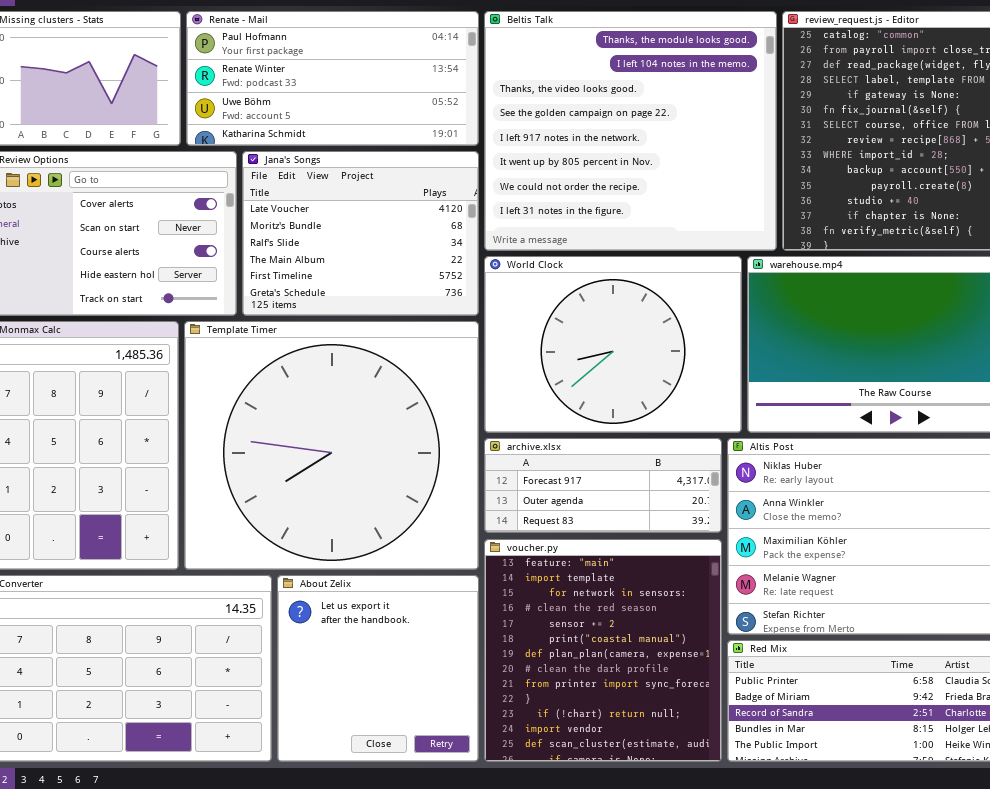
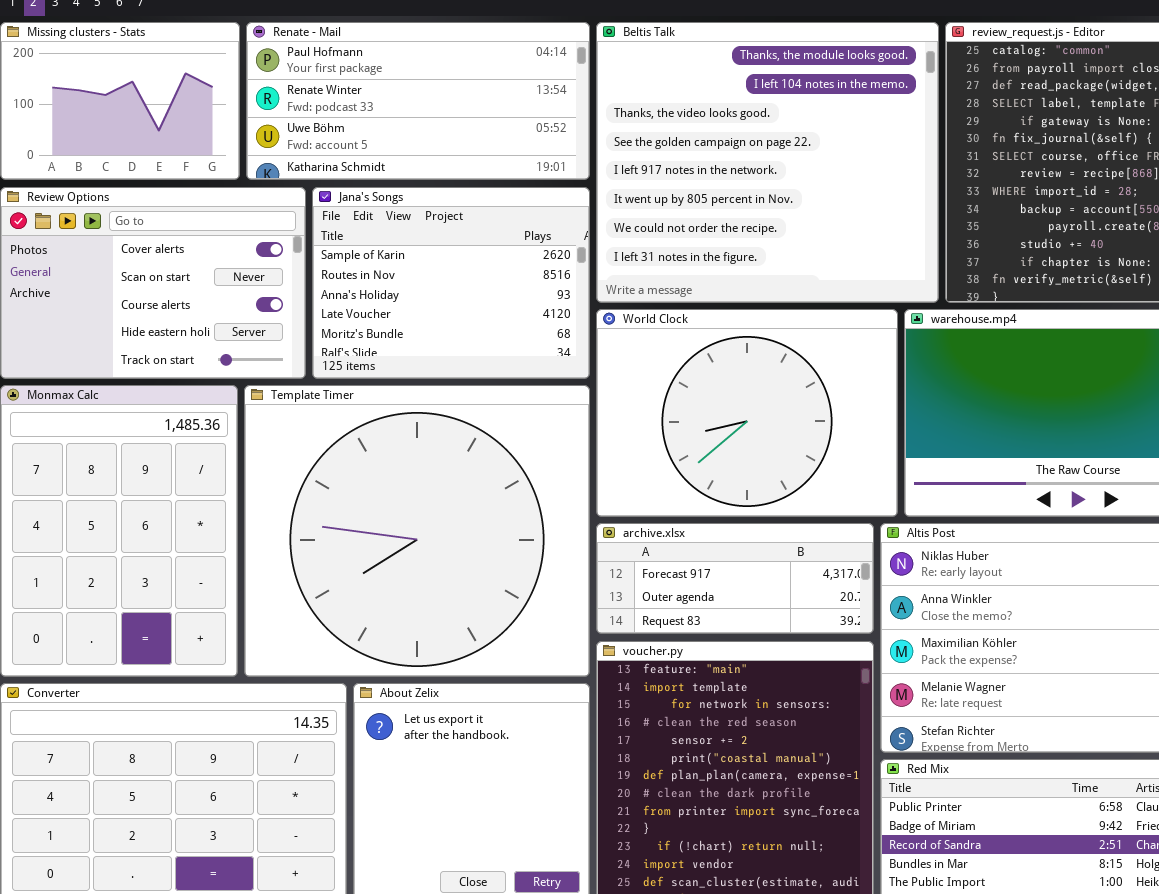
Jana's Songs: [242,151,479,316] -> [312,187,590,379], scrolled up 3 rows

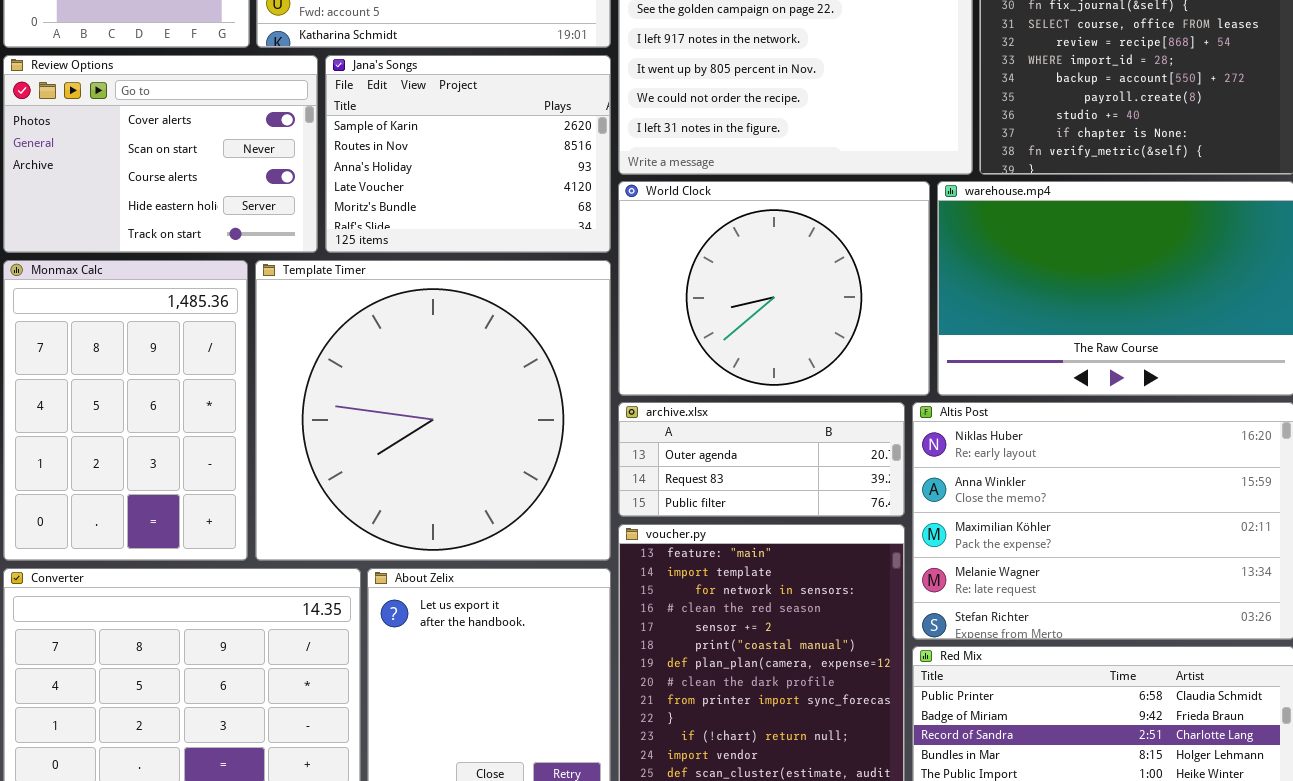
archive.xlsx: [596,523,874,634] -> [618,402,905,517], scrolled down 1 row

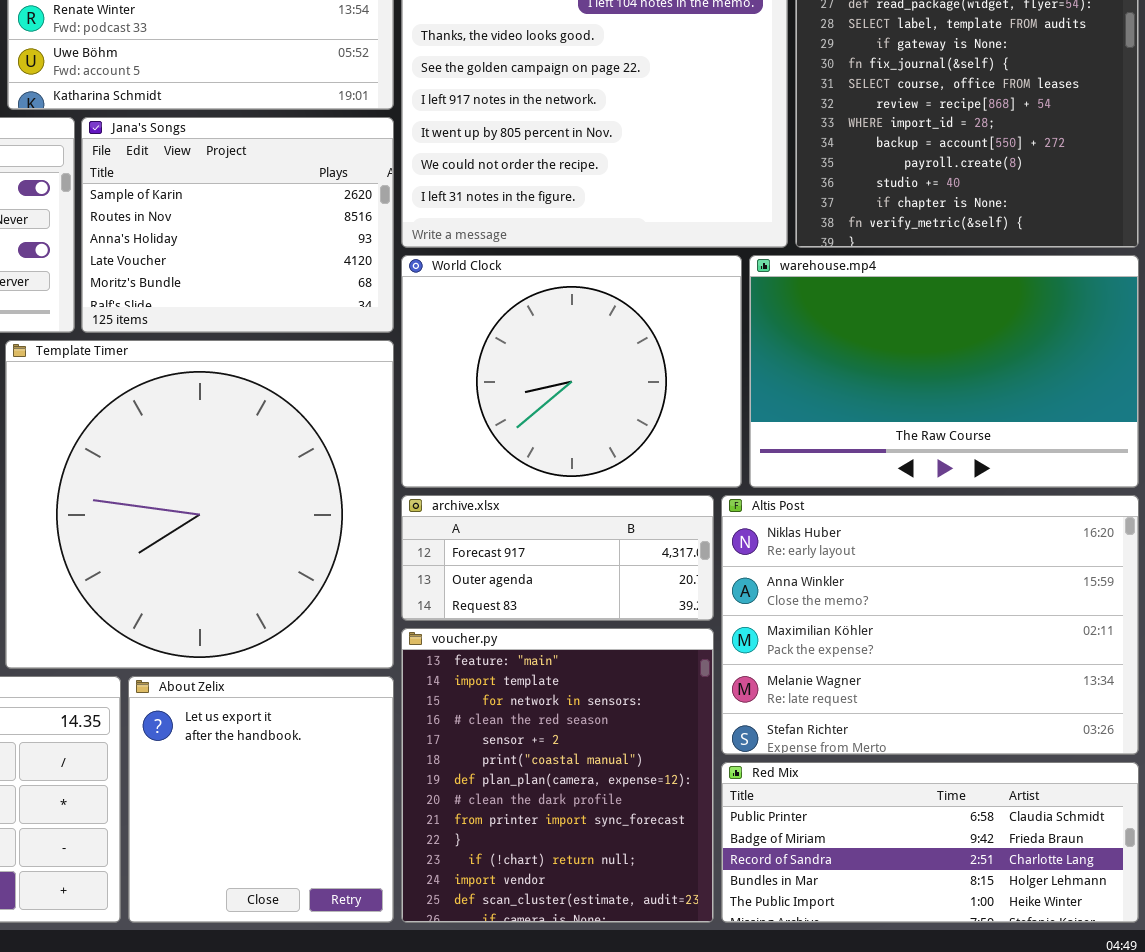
archive.xlsx: [618,402,905,517] -> [401,495,714,621], scrolled up 1 row

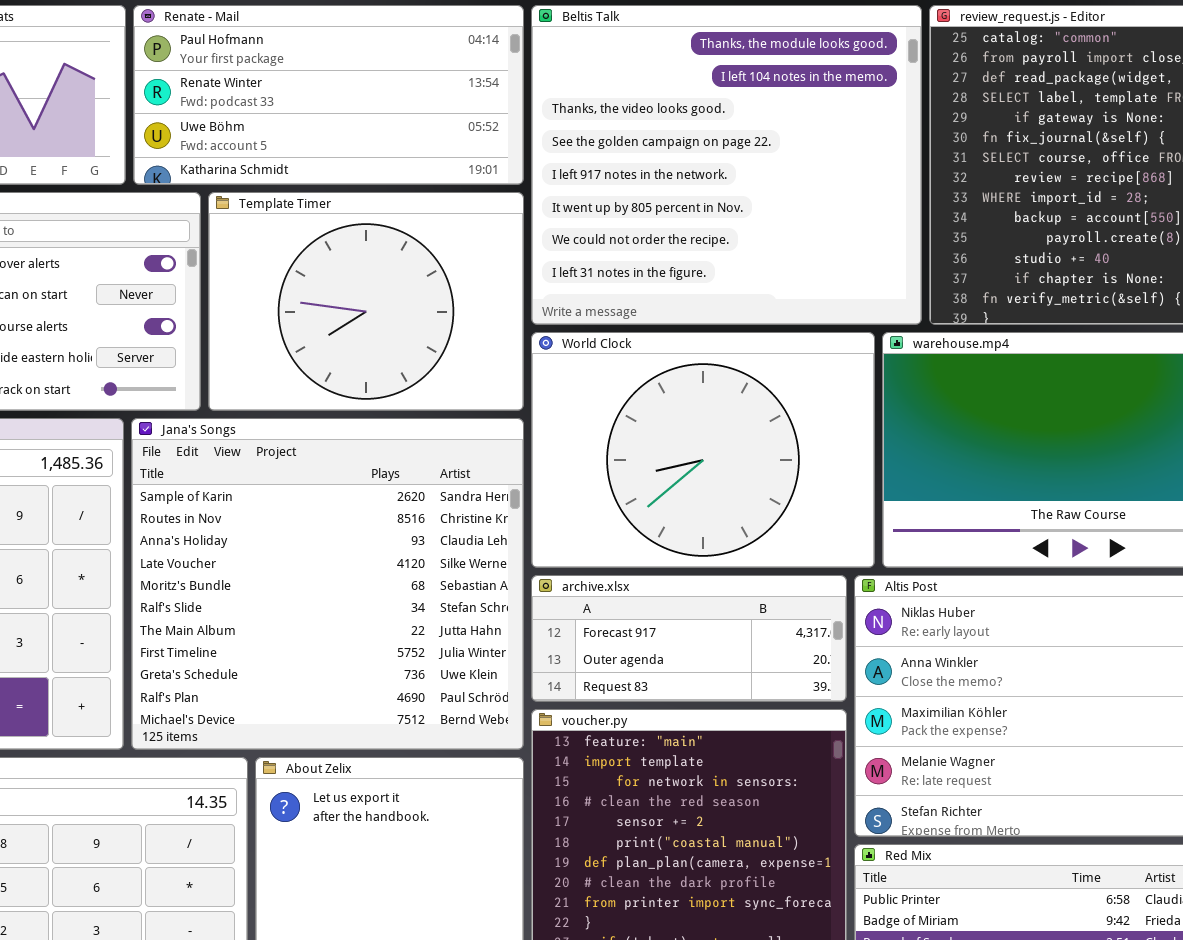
Jana's Songs: [81,117,394,333] -> [131,418,524,750], moved, resized
Template Timer: [5,340,394,669] -> [208,192,524,411], moved, resized

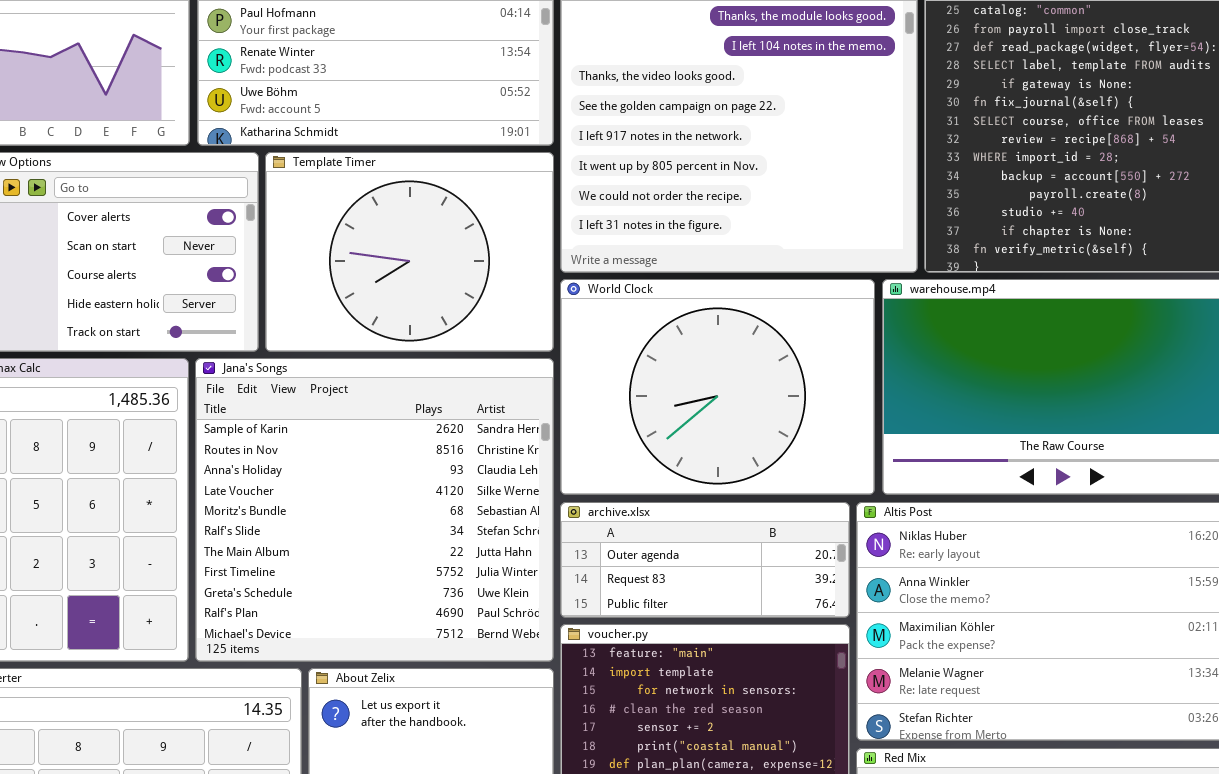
archive.xlsx: [531,575,847,702] -> [560,502,850,618], scrolled down 1 row

